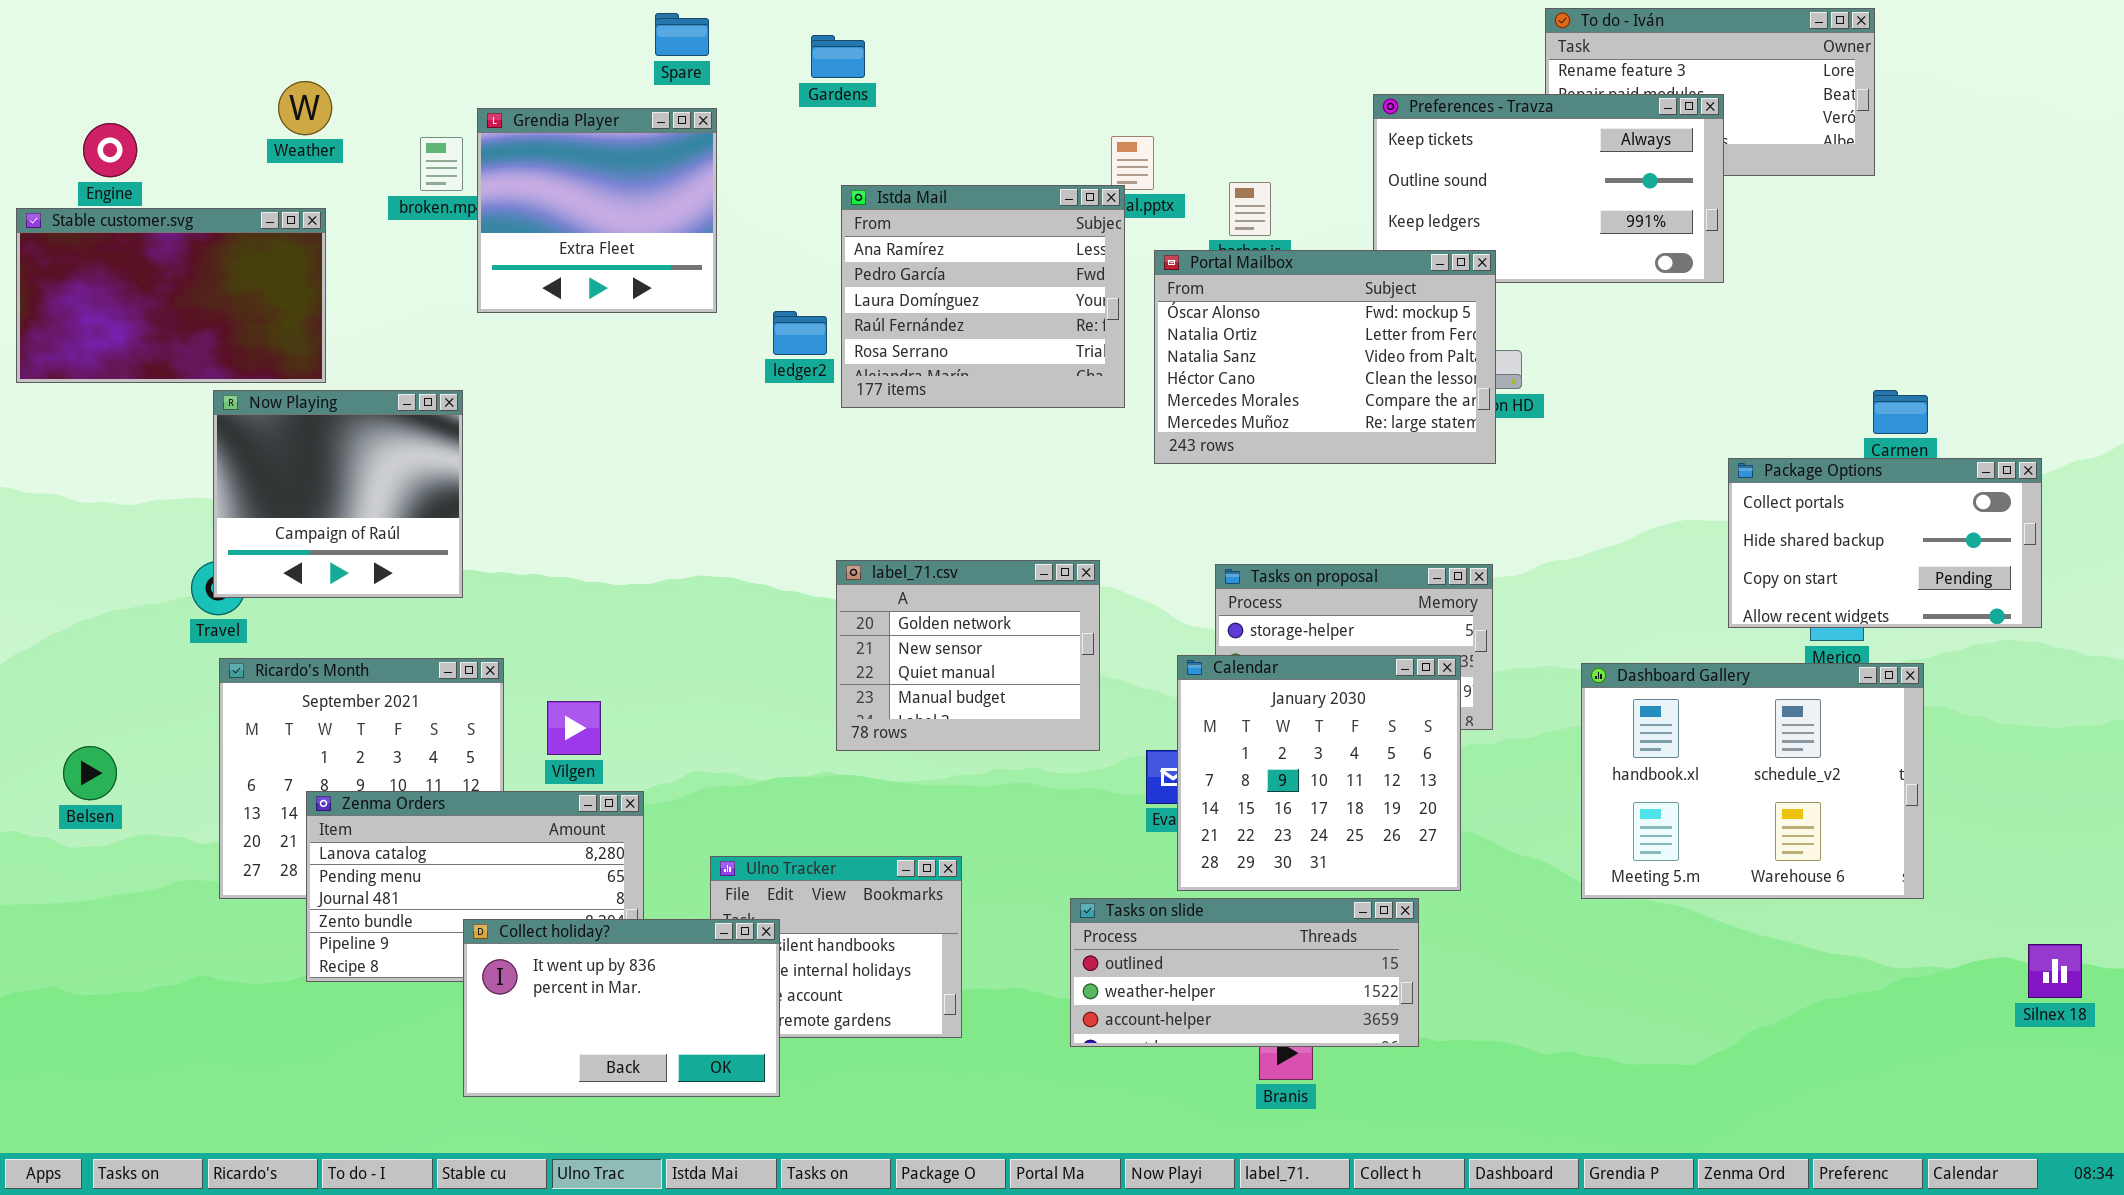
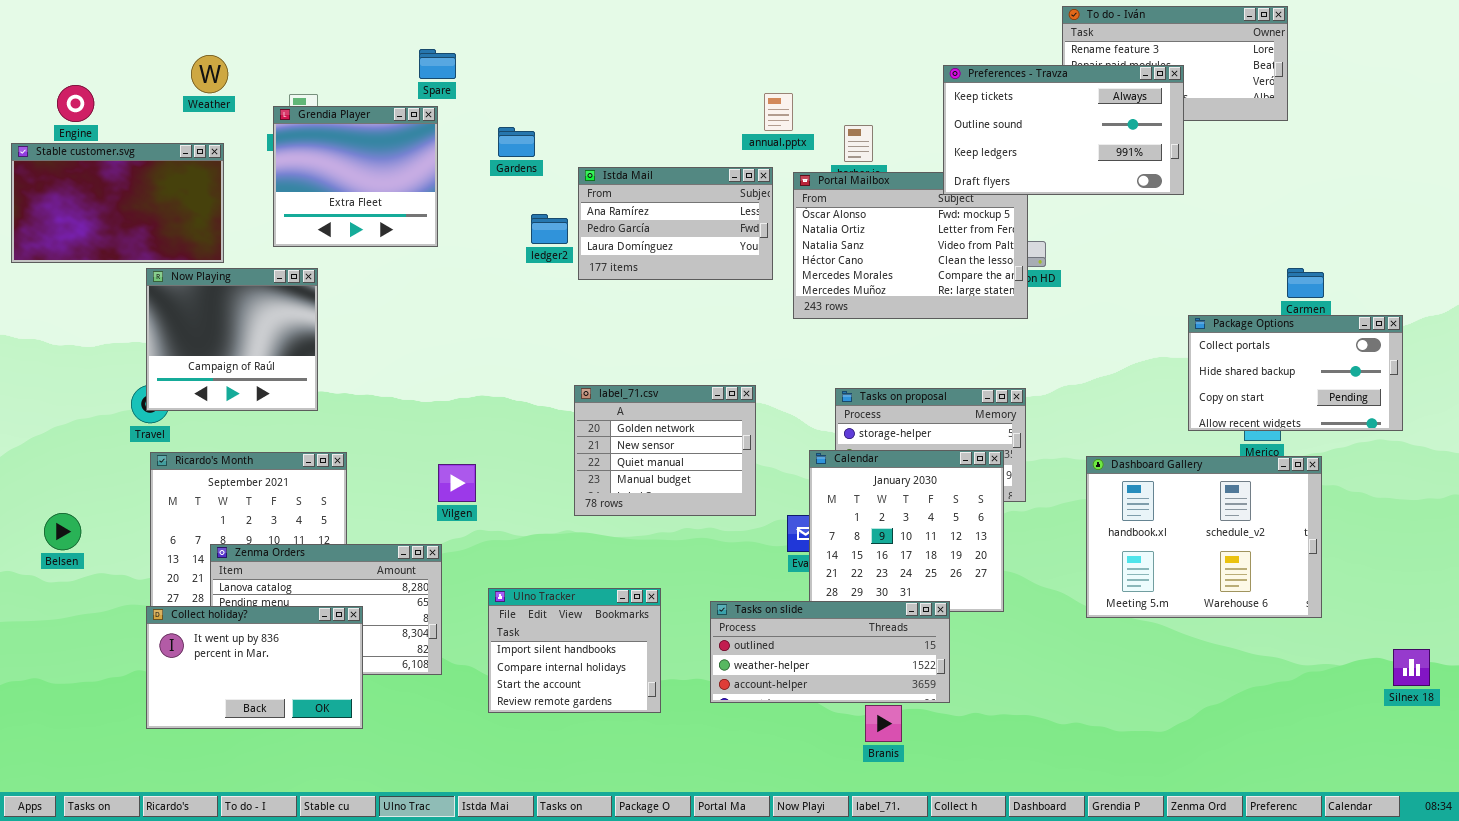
Spare: [655,13,709,56] -> [419,49,456,79], moved
Gardens: [811,35,865,78] -> [498,127,535,157], moved
Preferences - Travza: [1373,94,1724,283] -> [943,65,1184,195], raised
Grendia Player: [477,108,717,313] -> [273,106,438,247], moved
Istda Mail: [841,185,1125,408] -> [578,167,773,280], resized
Vilgen: [547,701,601,755] -> [438,464,476,502], moved
Tasks on slide: [1070,898,1419,1047] -> [710,601,950,703], moved
Collect holiday?: [463,919,780,1097] -> [146,606,363,729], moved

